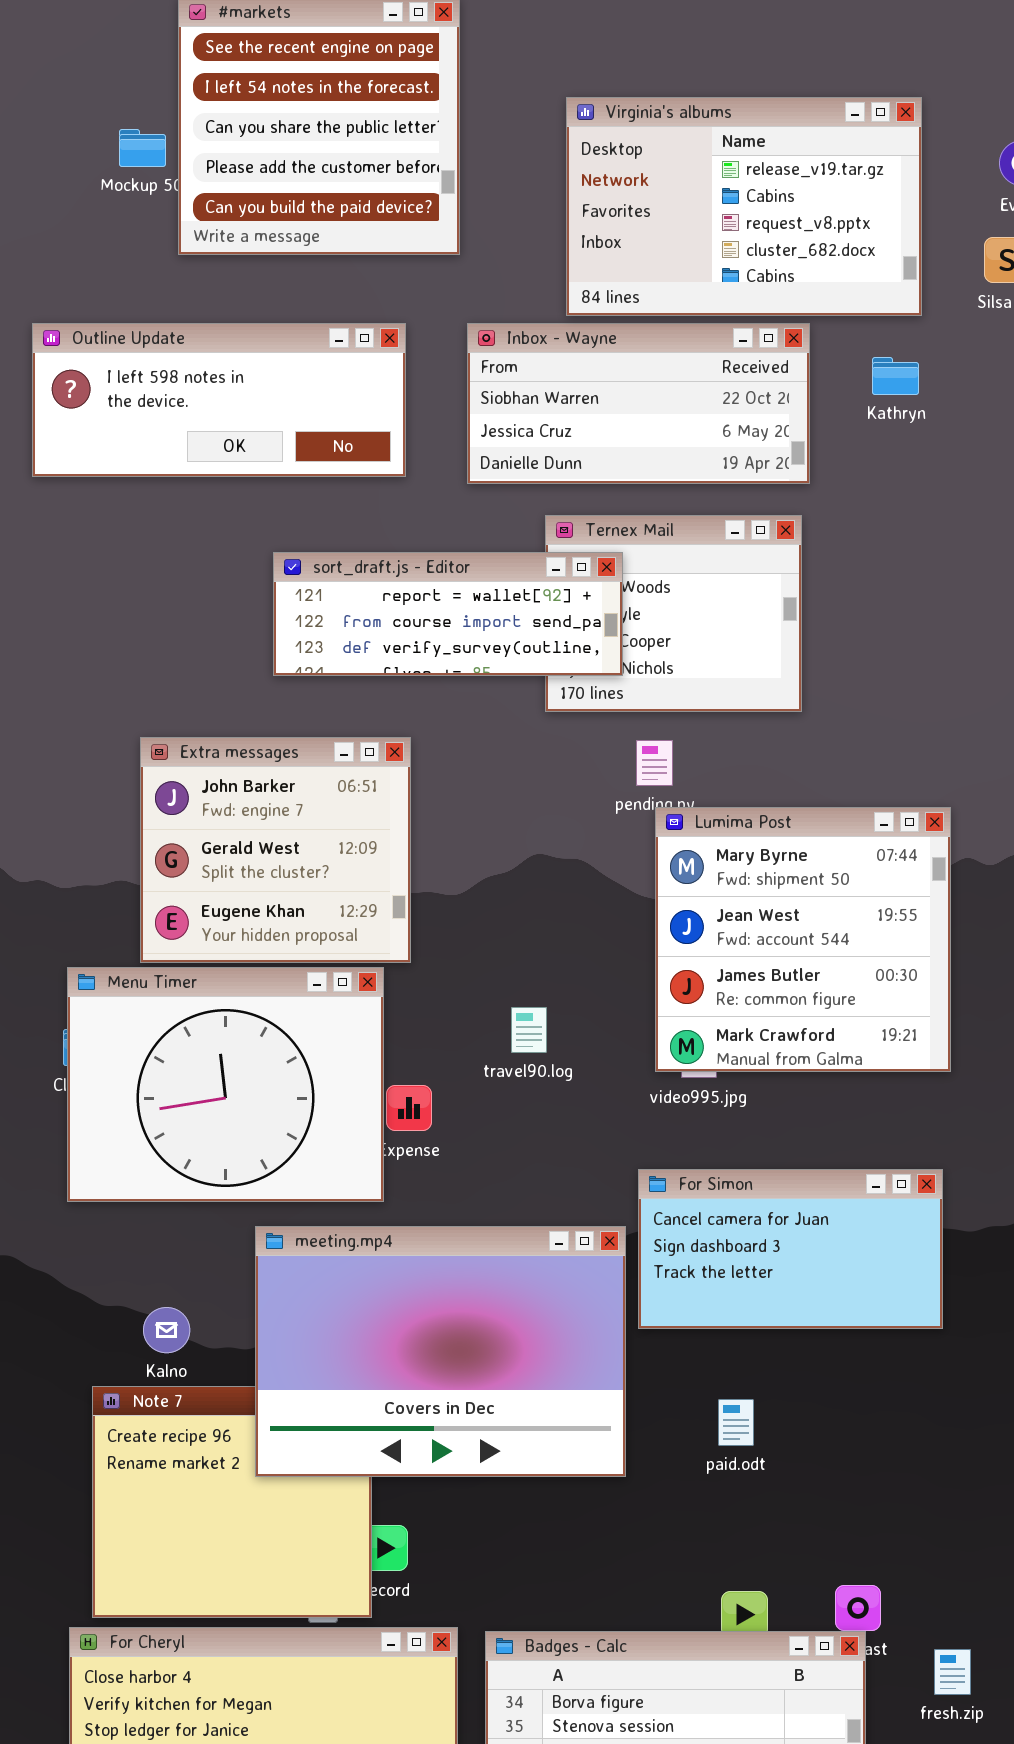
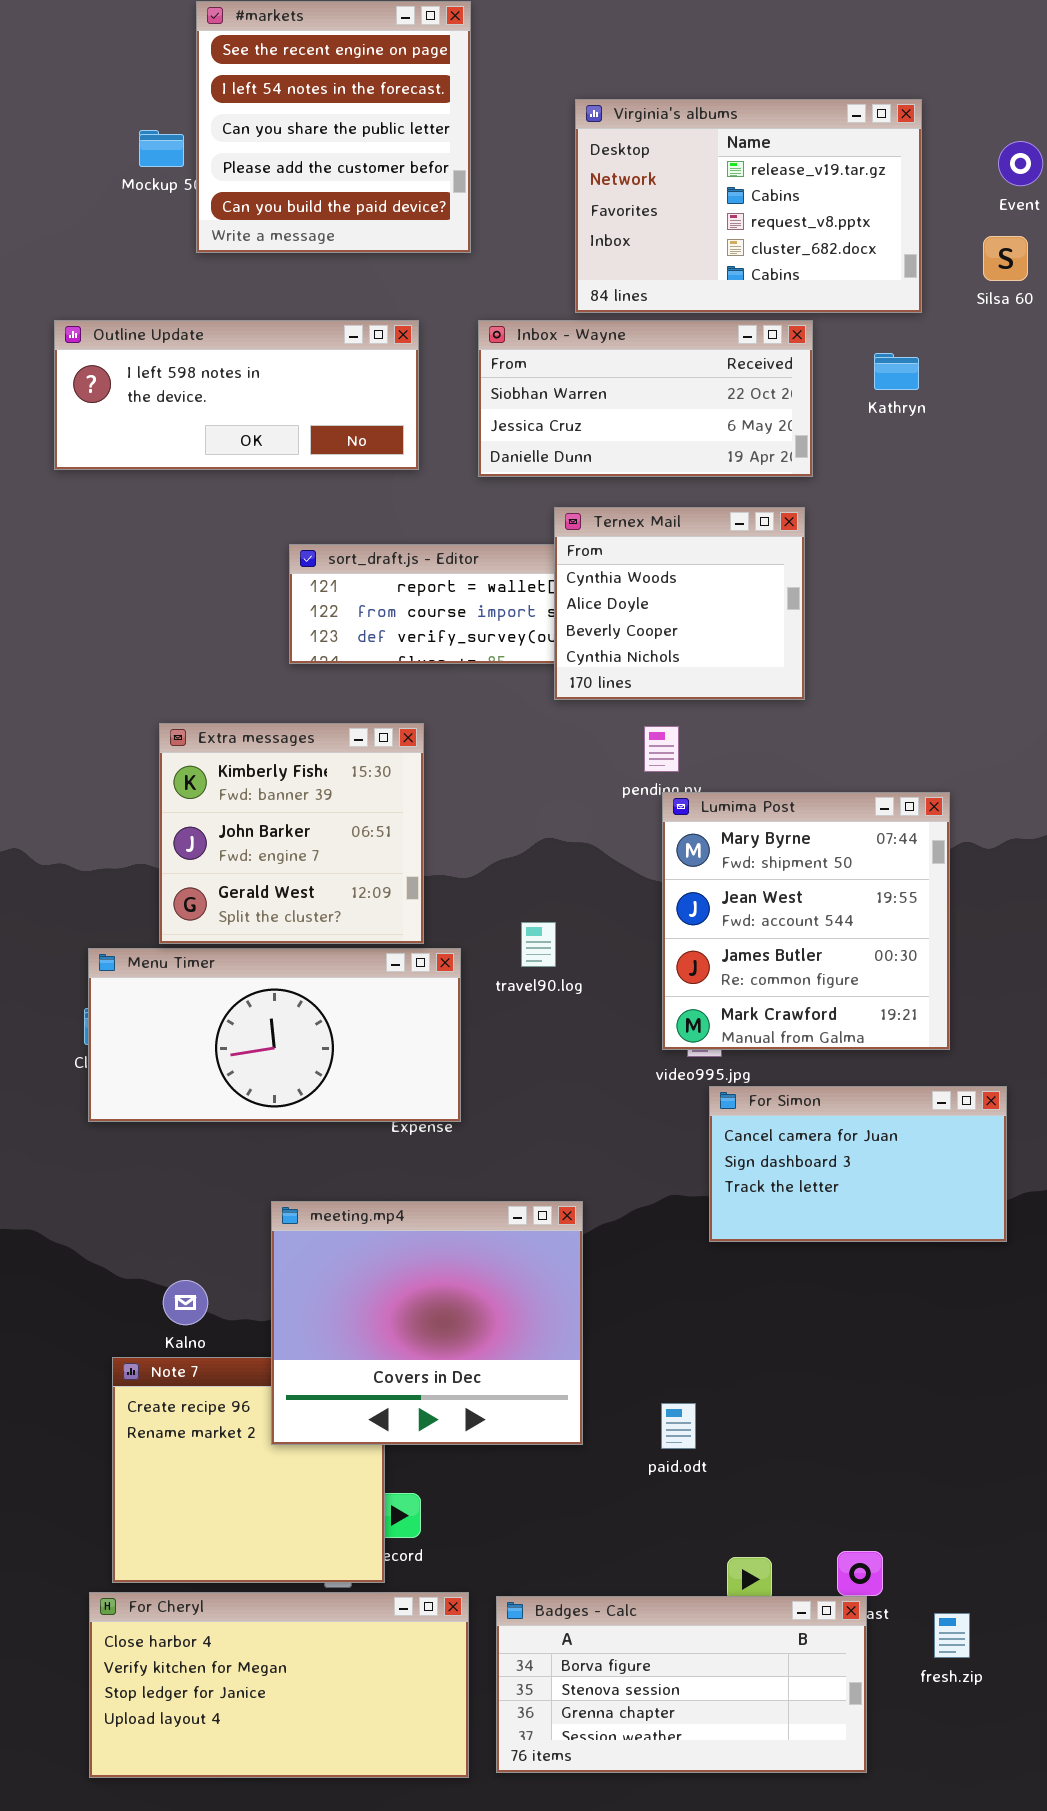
Ternex Mail: [545,515,802,712] -> [554,507,805,700], raised
Extra messages: [140,737,411,963] -> [159,723,424,944], scrolled up 1 row
Menu Timer: [67,967,384,1202] -> [88,948,461,1122], resized
travel90.log: [511,1007,547,1053] -> [521,922,556,967], moved
For Simon: [638,1169,943,1329] -> [709,1086,1007,1242], moved
meeting.mp4: [255,1226,626,1477] -> [271,1201,583,1445], resized
paid.odt: [718,1399,754,1446] -> [661,1403,696,1449], moved

